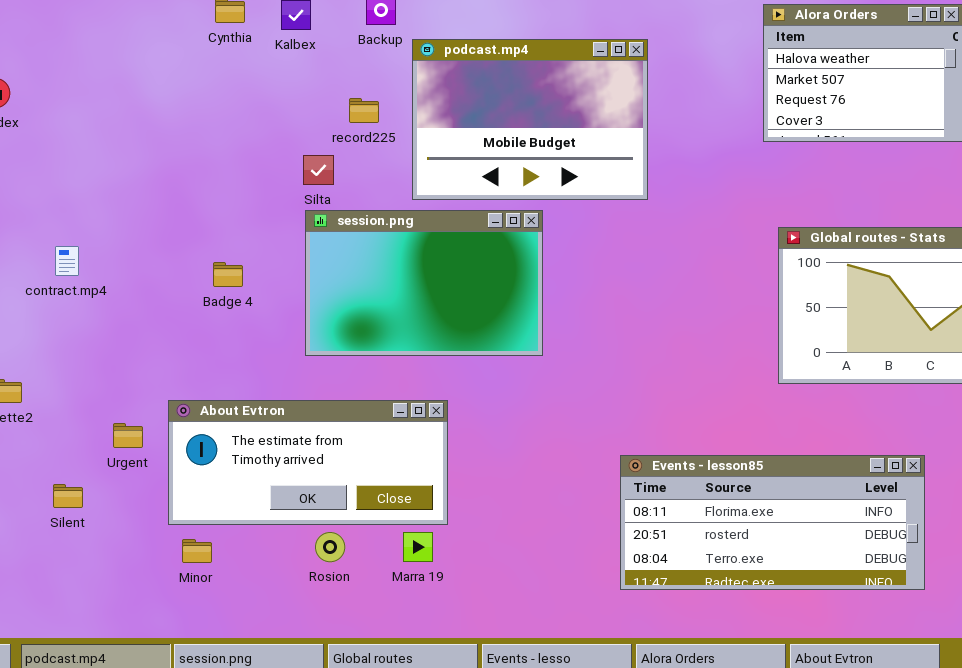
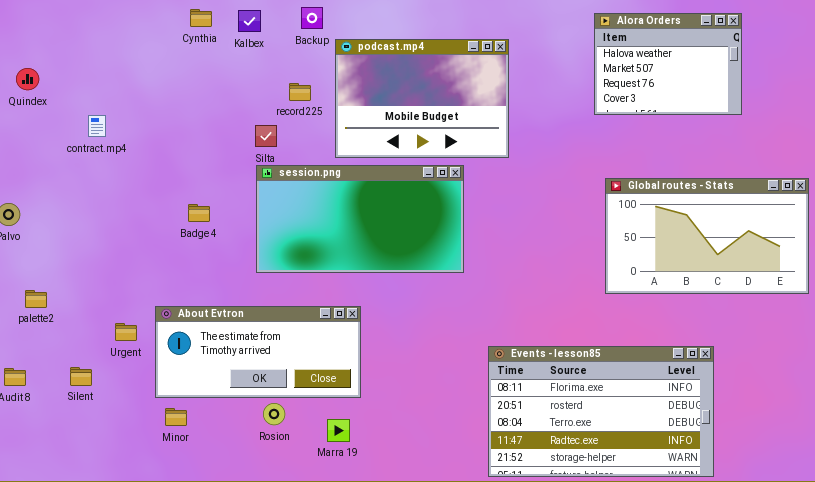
session.png: [305,210,543,356] -> [256,165,464,273], resized
contract.mp4: [55,246,79,276] -> [88,115,106,137], moved
Events - lesson85: [620,455,925,590] -> [488,346,714,477], resized
Marra 19: [403,532,433,562] -> [327,419,350,442], moved

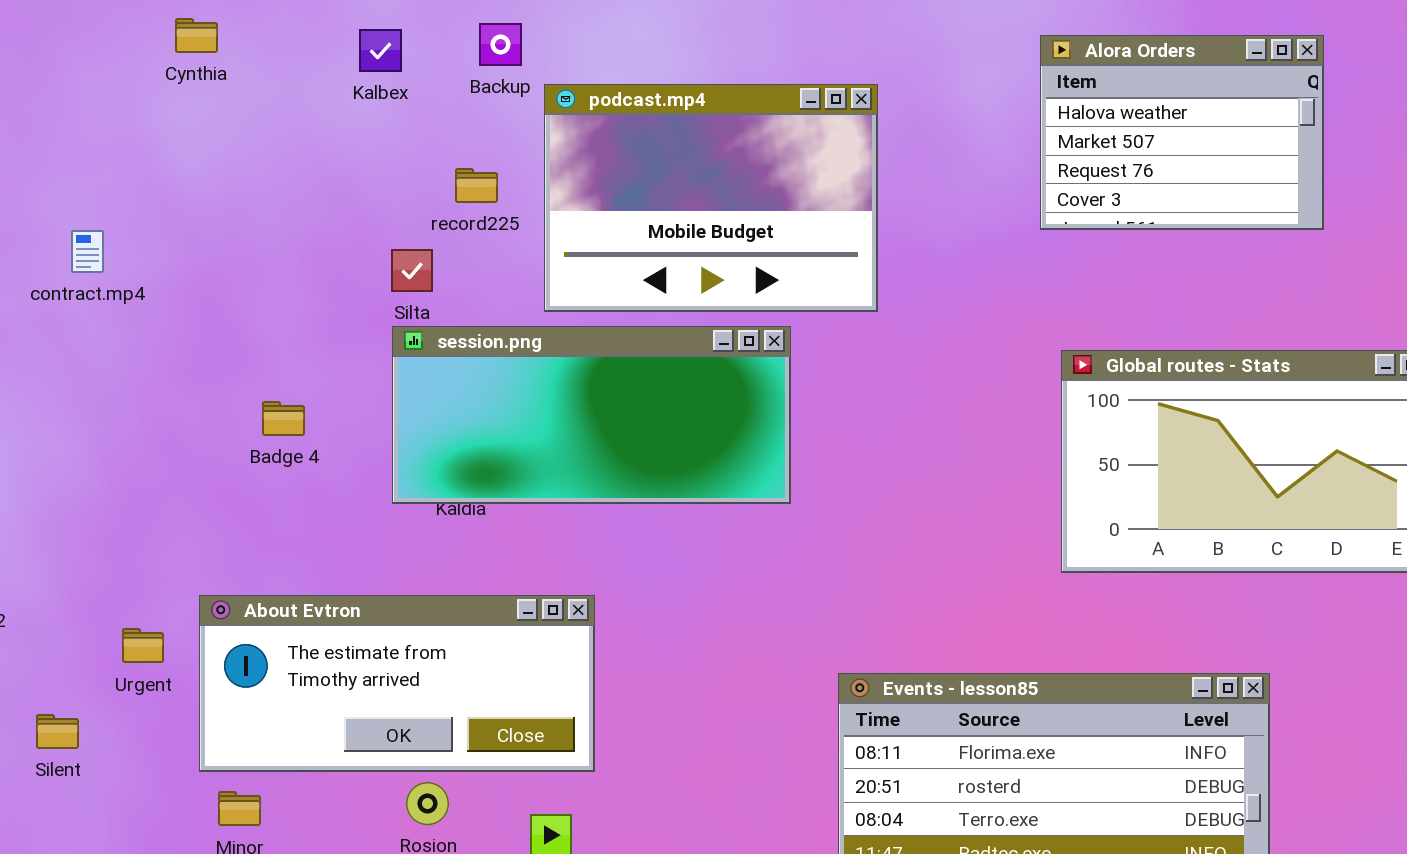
Cynthia: [190,9,212,27] -> [175,18,218,53], moved
session.png: [256,165,464,273] -> [392,326,791,504], resized

